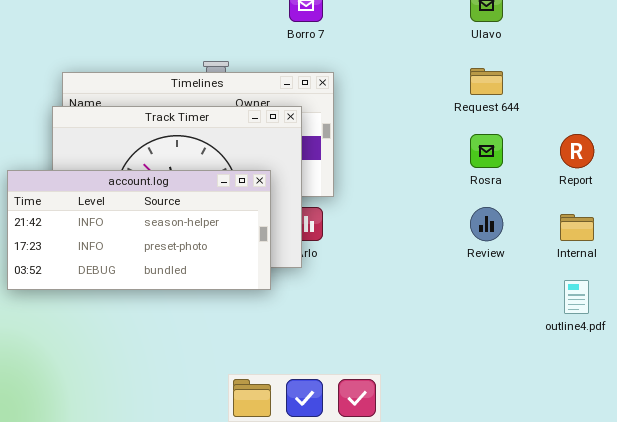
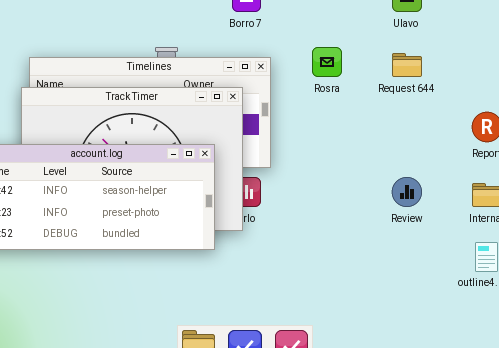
Rosra: [470,134,503,168] -> [312,47,342,77], moved

